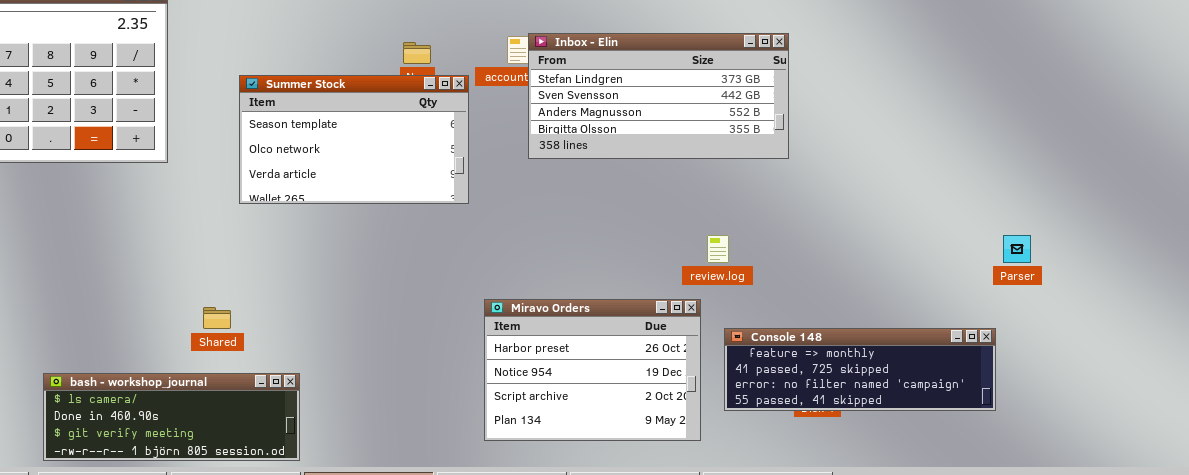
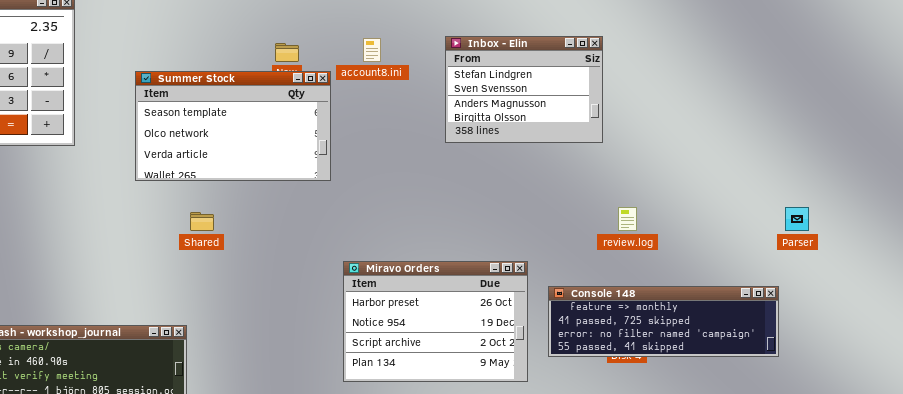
Inbox - Elin: [528,33,789,159] -> [445,36,603,143], resized
review.log: [707,235,729,263] -> [618,207,637,231], moved
Shared: [203,307,231,329] -> [190,212,214,231], moved

